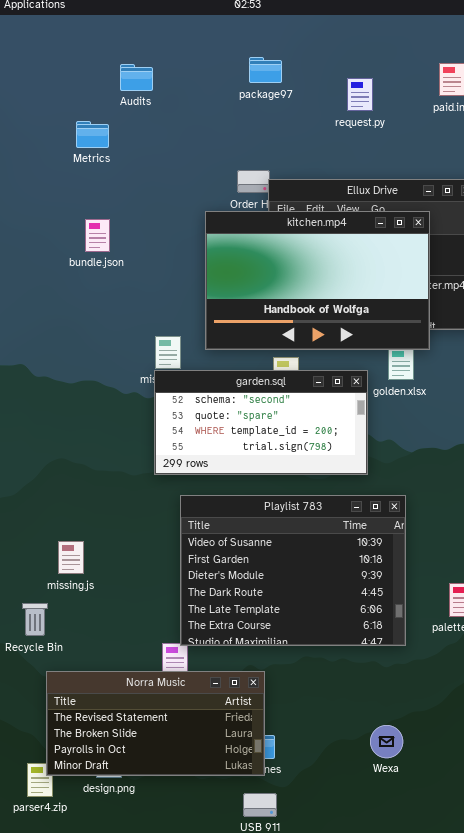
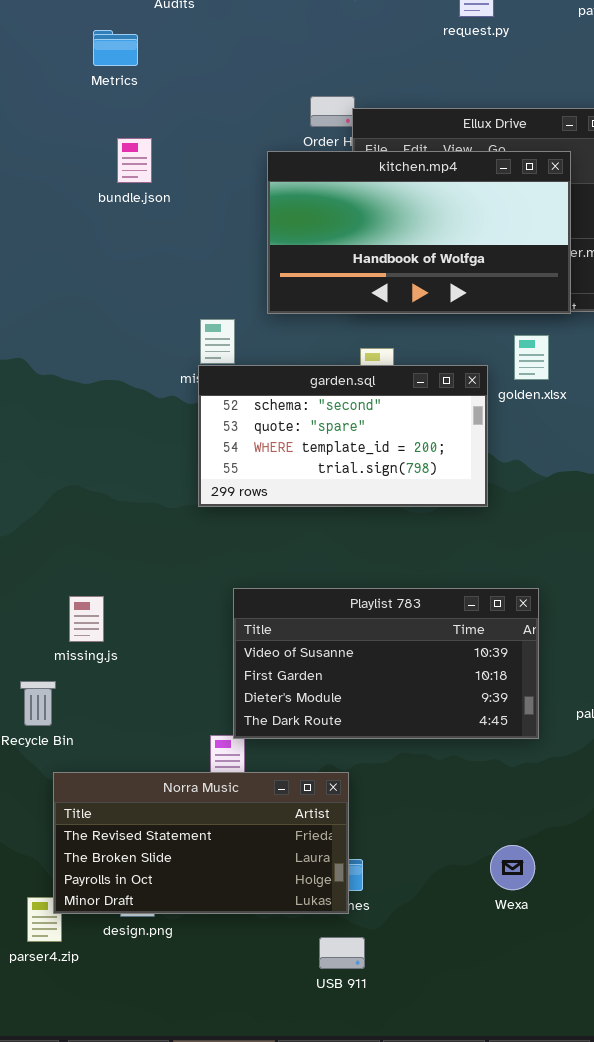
kitchen.mp4: [205,211,430,350] -> [267,151,571,314], resized
bundle.json: [85,219,110,252] -> [117,138,152,183], moved
Playlist 783: [180,495,406,646] -> [233,588,539,739], resized

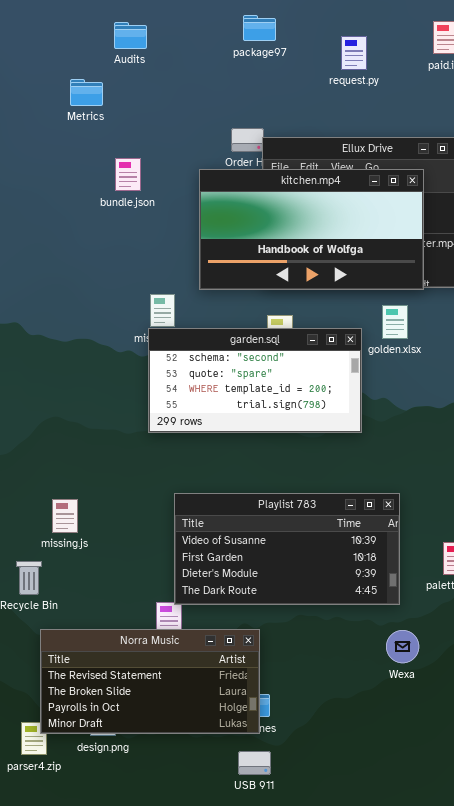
bundle.json: [117,138,152,183] -> [115,158,141,191], moved
Wexa: [490,845,535,890] -> [386,630,419,663], moved

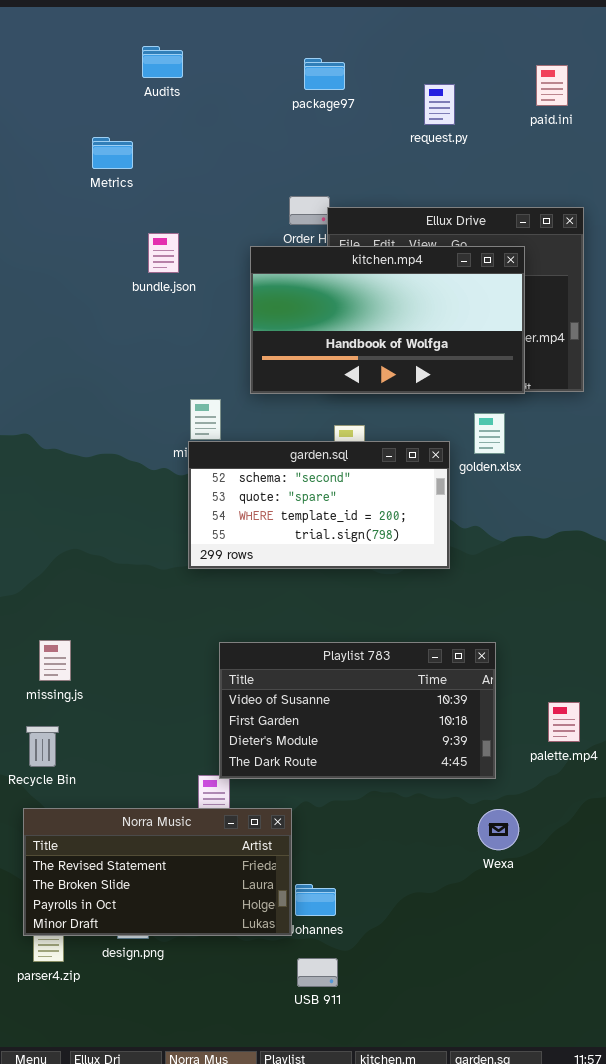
Audits: [114,22,147,49] -> [142,46,183,78], moved
missing.js: [52,499,78,533] -> [39,640,71,681], moved
Norra Music: [40,629,260,734] -> [23,808,292,936], moved

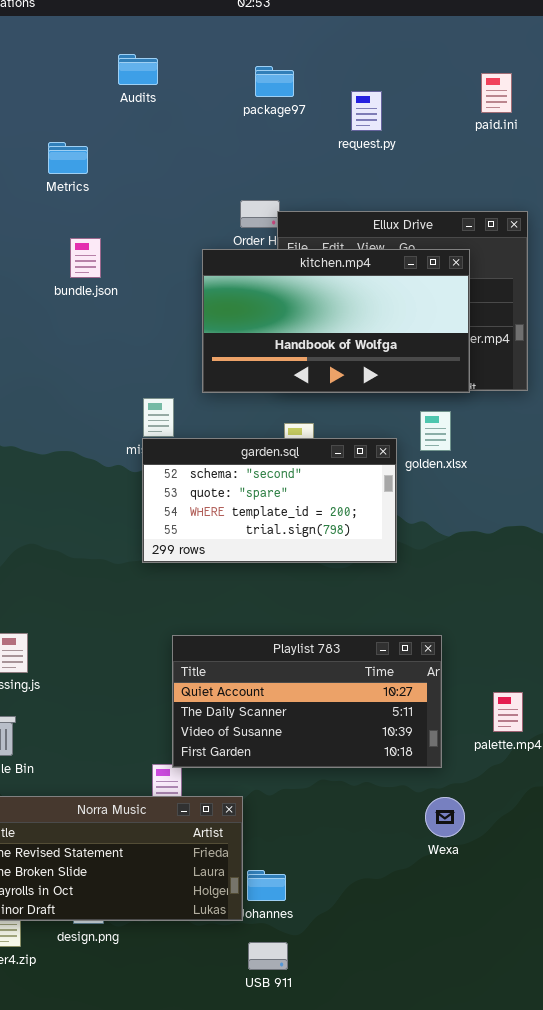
Audits: [142,46,183,78] -> [118,54,158,85], moved
request.py: [424,84,455,125] -> [351,91,382,131], moved
bundle.json: [148,233,179,273] -> [70,238,101,278], moved
Playlist 783: [219,642,496,779] -> [172,635,442,768], scrolled up 2 rows

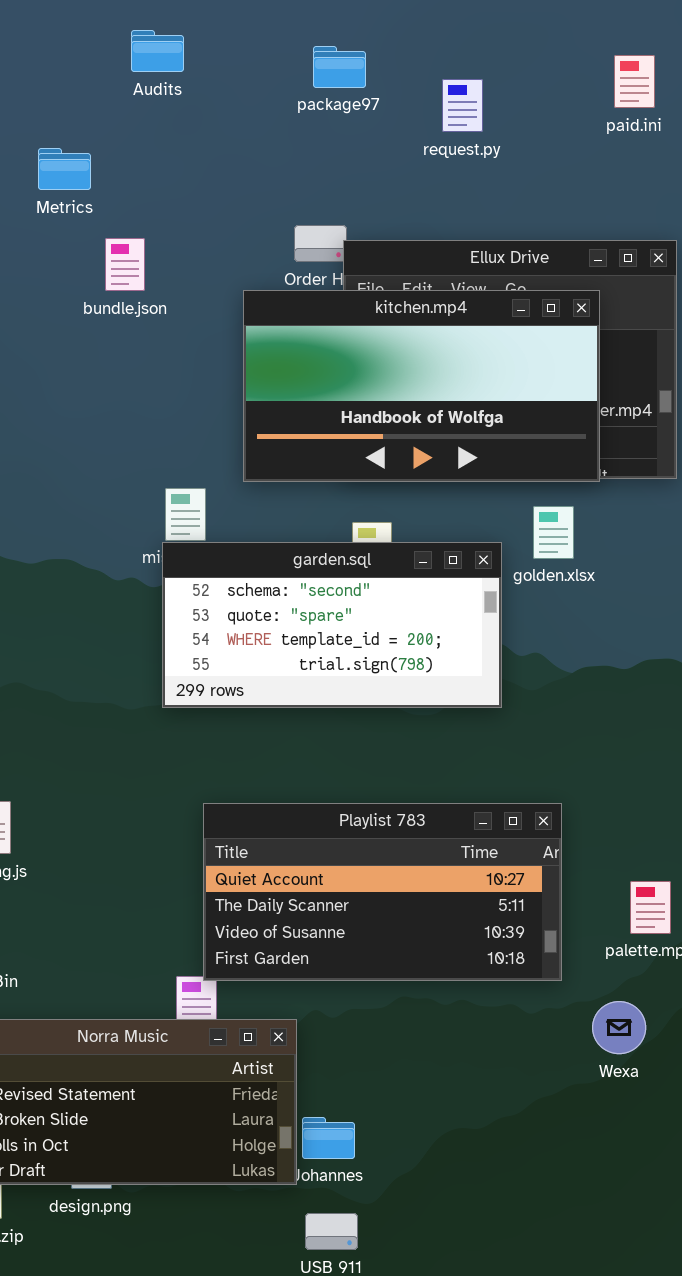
bundle.json: [70,238,101,278] -> [105,238,145,291], moved
Wexa: [425,797,465,837] -> [592,1001,646,1054], moved

